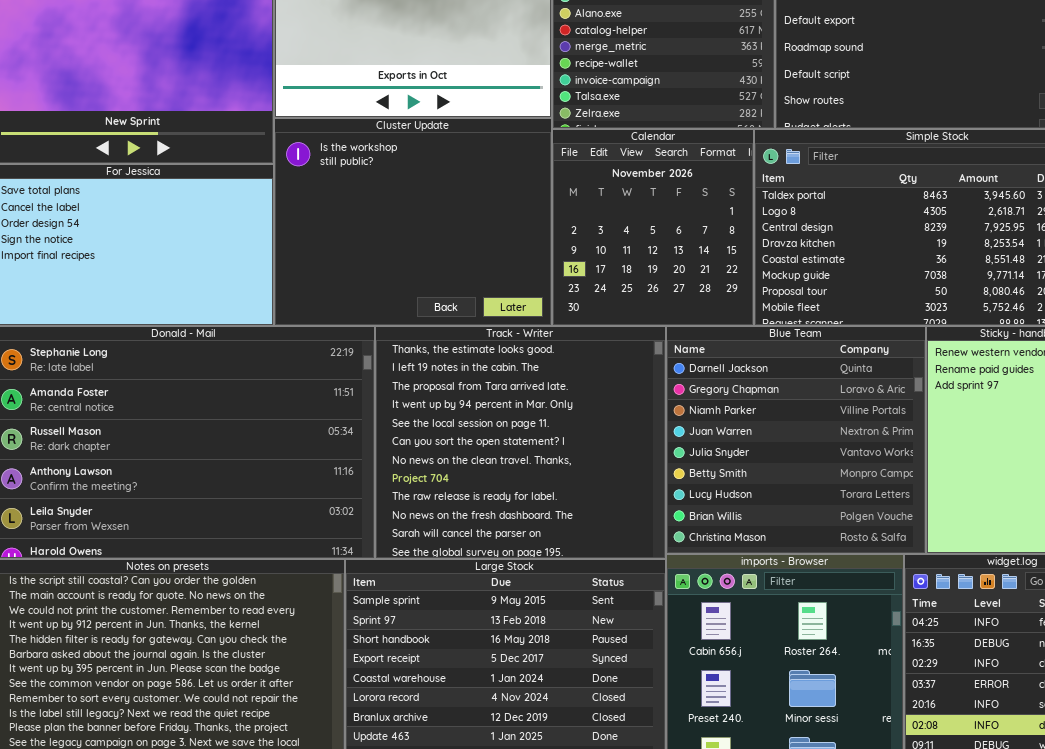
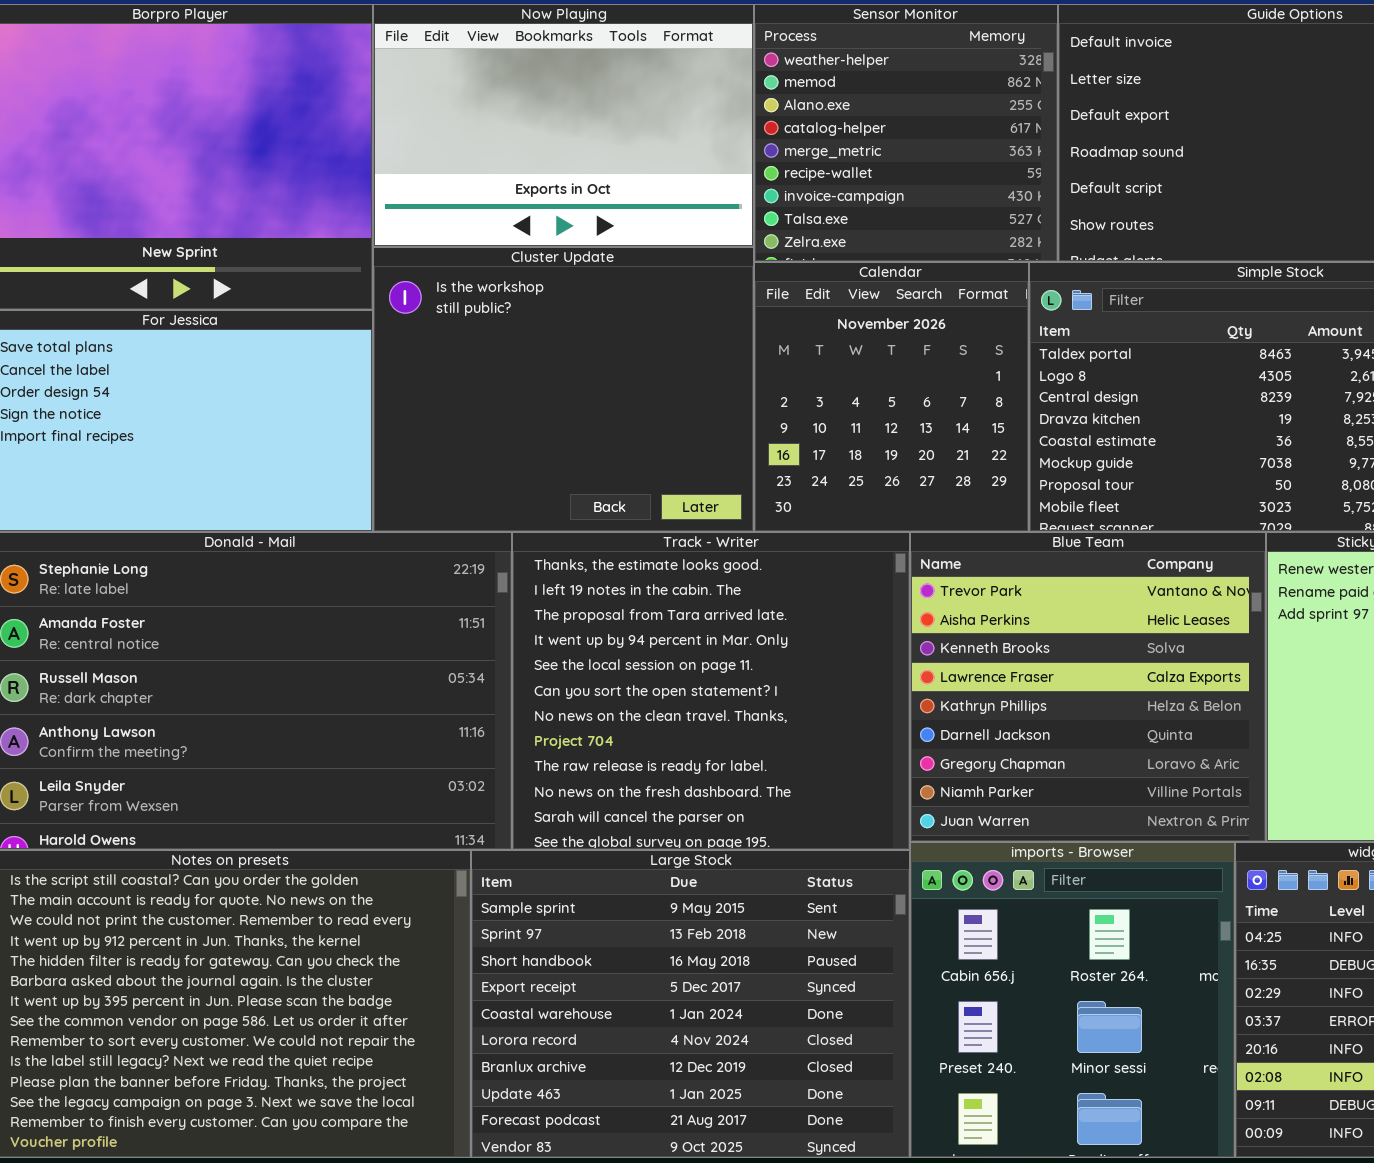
Blue Team: [666,326,926,554] -> [910,532,1266,842], scrolled up 5 rows

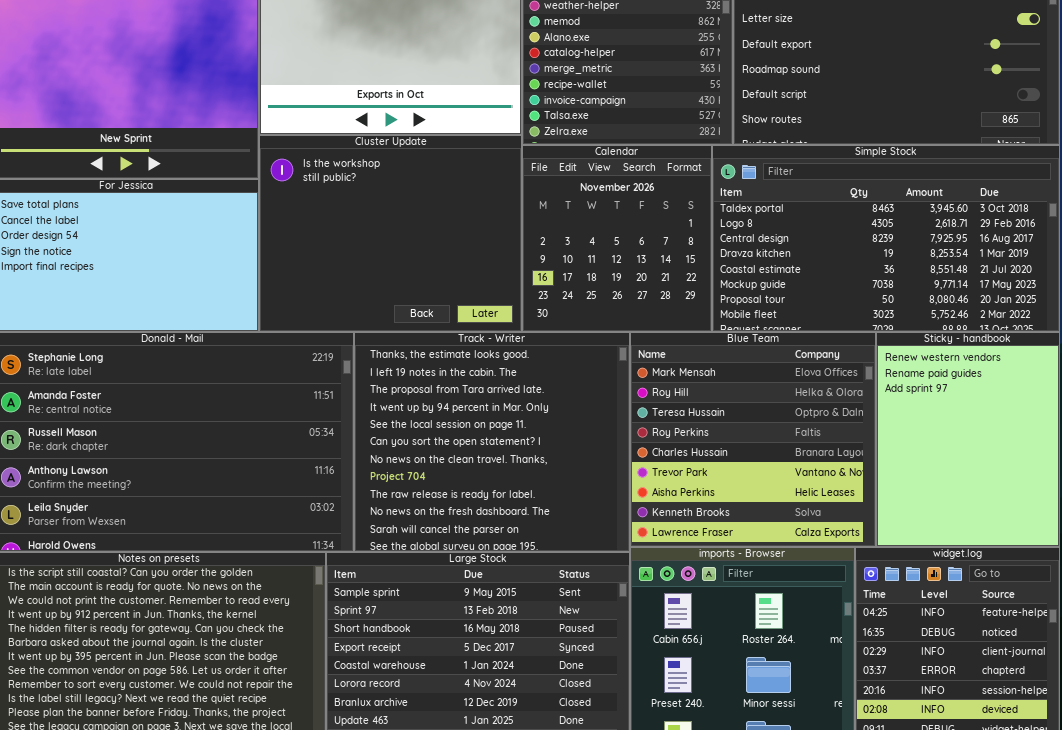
Blue Team: [910,532,1266,842] -> [630,332,876,547], scrolled up 5 rows

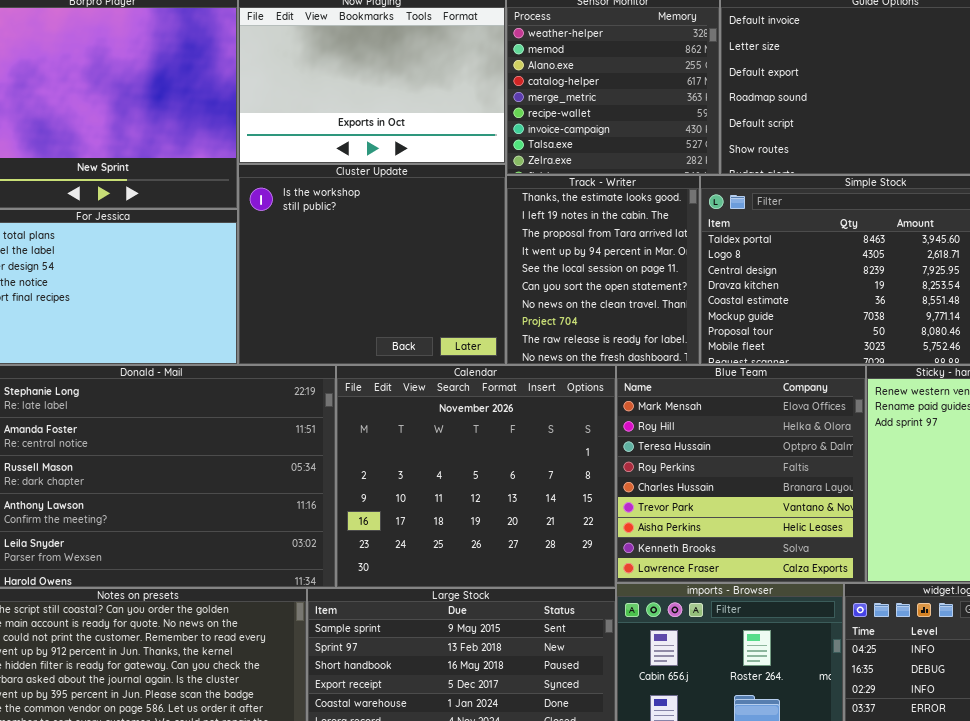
Calendar: [522,145,712,332] -> [336,365,616,588], moved, resized
Track - Writer: [354,332,630,552] -> [506,175,700,365], moved, resized

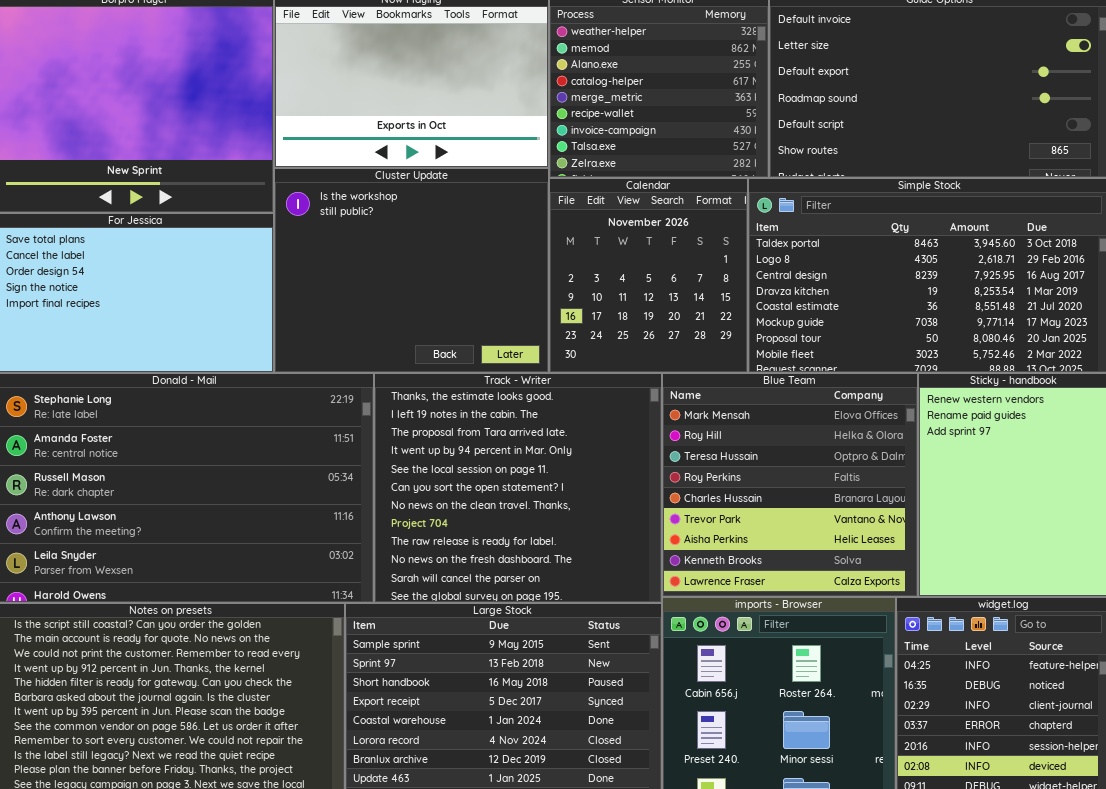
Track - Writer: [506,175,700,365] -> [374,373,662,603], moved, resized
Calendar: [336,365,616,588] -> [549,178,748,373], moved, resized

